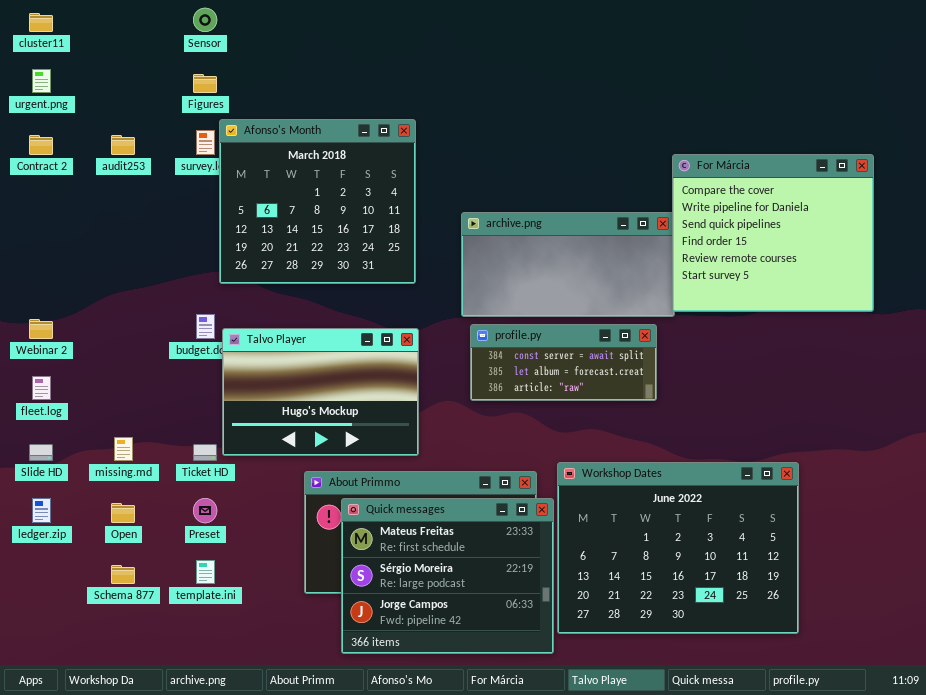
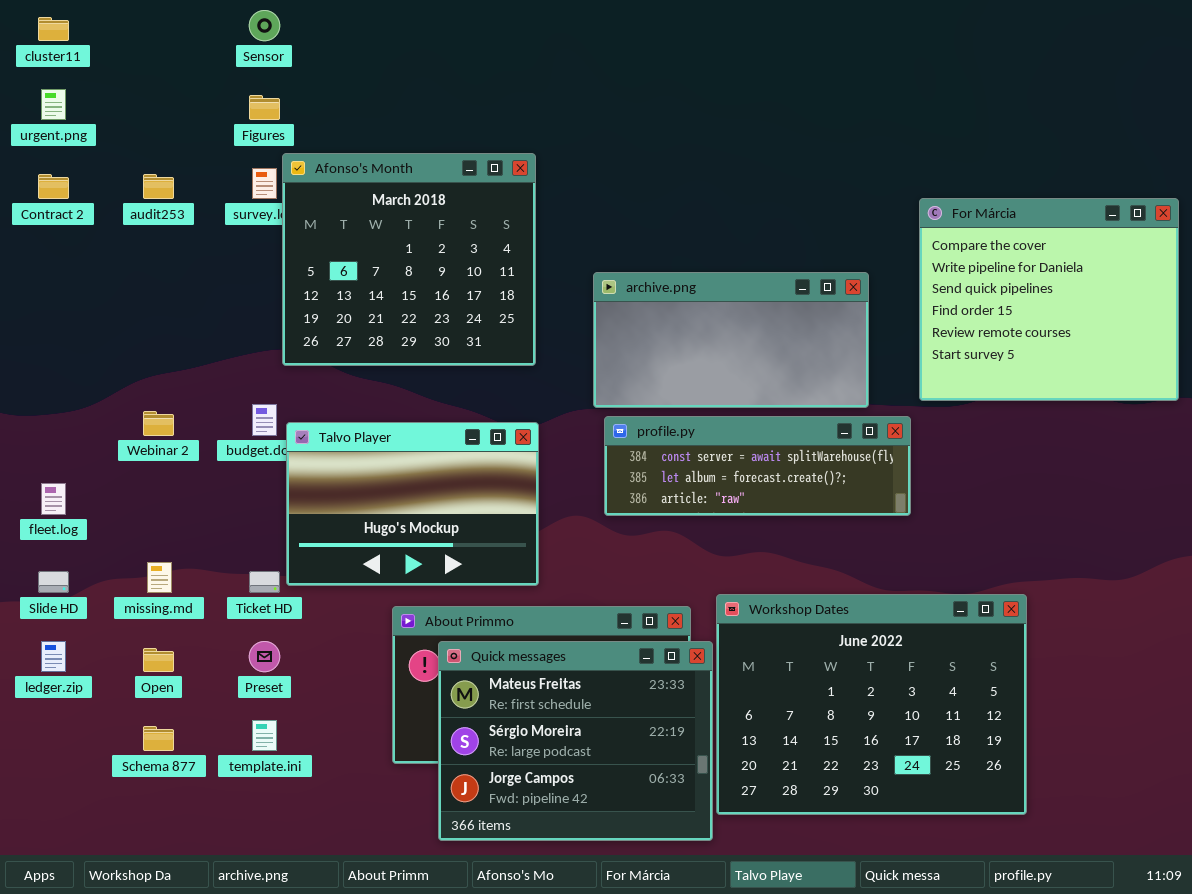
For Márcia: [672,154,874,312] -> [919,198,1179,401], moved
Webinar 2: [29,319,53,339] -> [143,411,174,436], moved
profile.py: [470,324,657,401] -> [604,416,911,516], resized

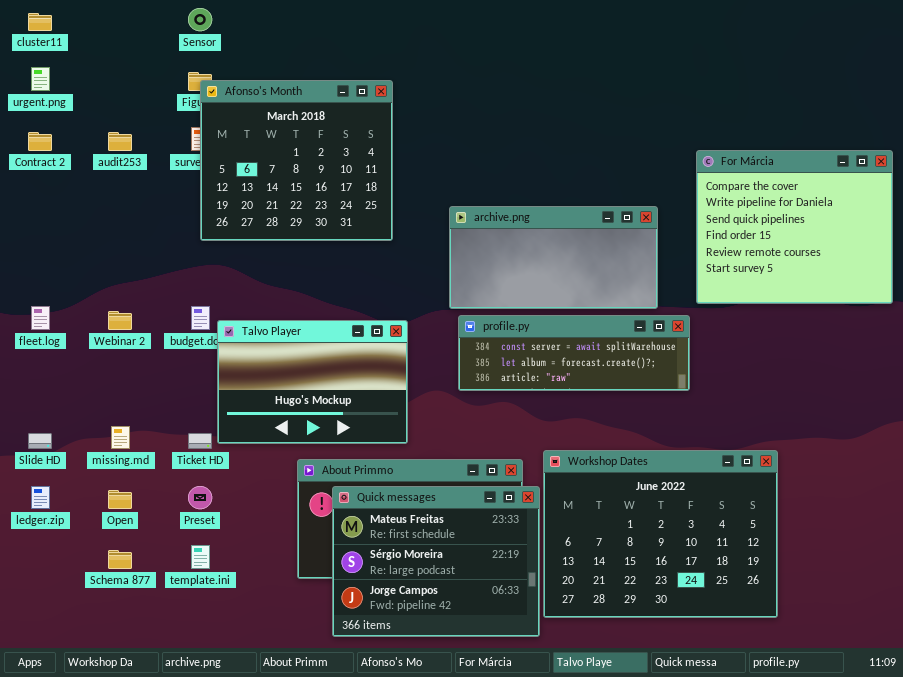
Afonso's Month: [282,153,536,366] -> [200,80,393,241], moved
fleet.log: [41,483,66,515] -> [31,306,50,330], moved

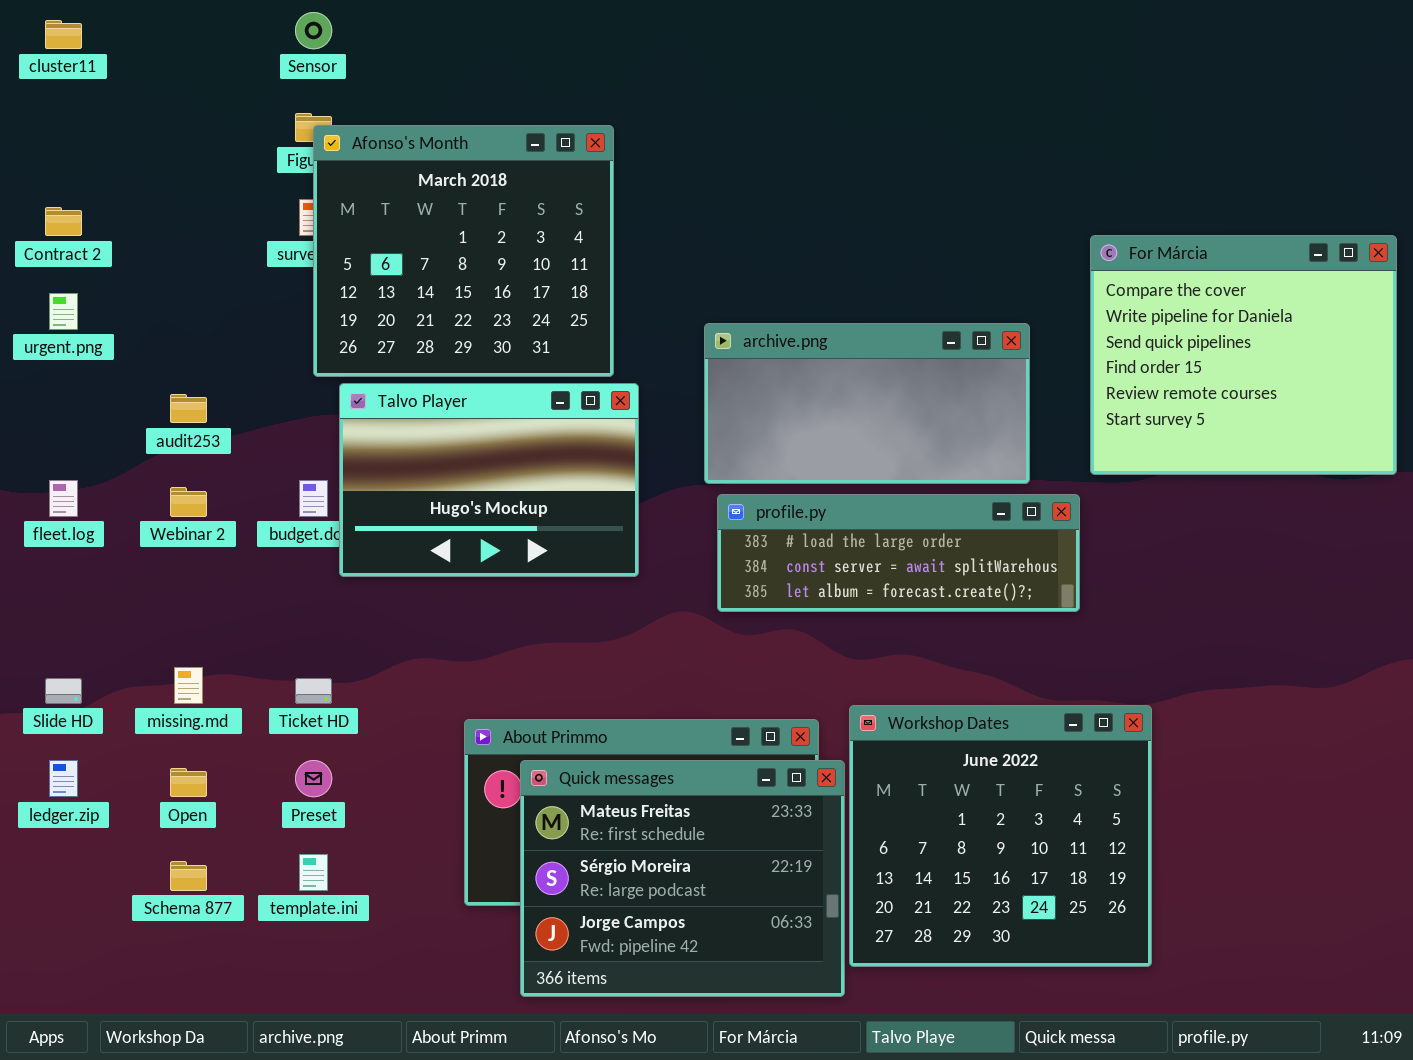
urgent.png: [31,67,50,91] -> [49,293,78,330], moved
audit253: [108,132,132,151] -> [170,394,207,423], moved
profile.py: [458,315,690,391] -> [717,494,1080,612], scrolled up 1 row
Talvo Player: [217,320,408,444] -> [339,383,639,577], moved
Workshop Dates: [543,450,778,618] -> [849,705,1152,967], resized

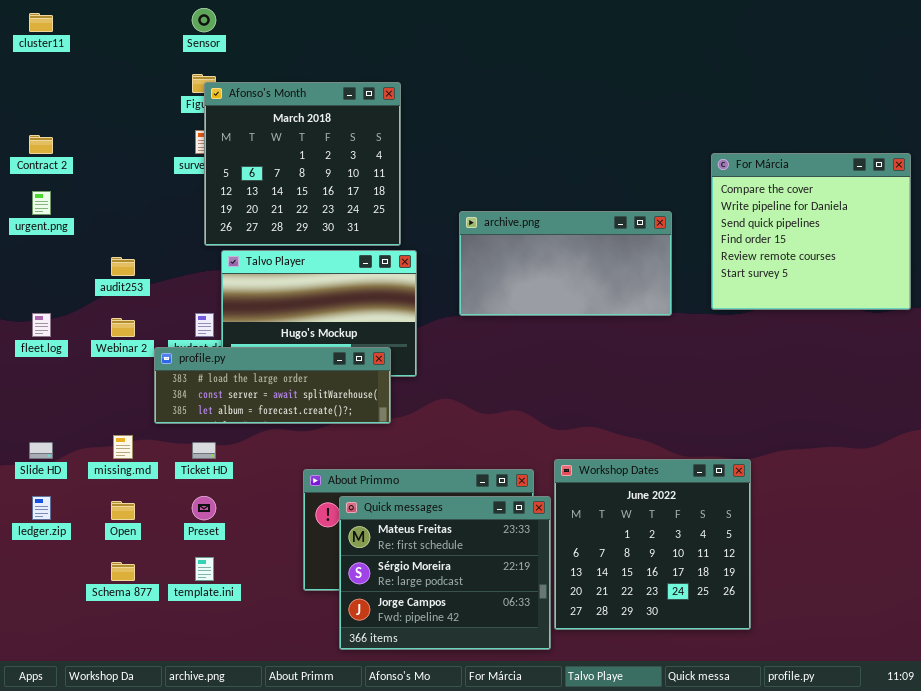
profile.py: [717,494,1080,612] -> [154,347,391,424], moved

